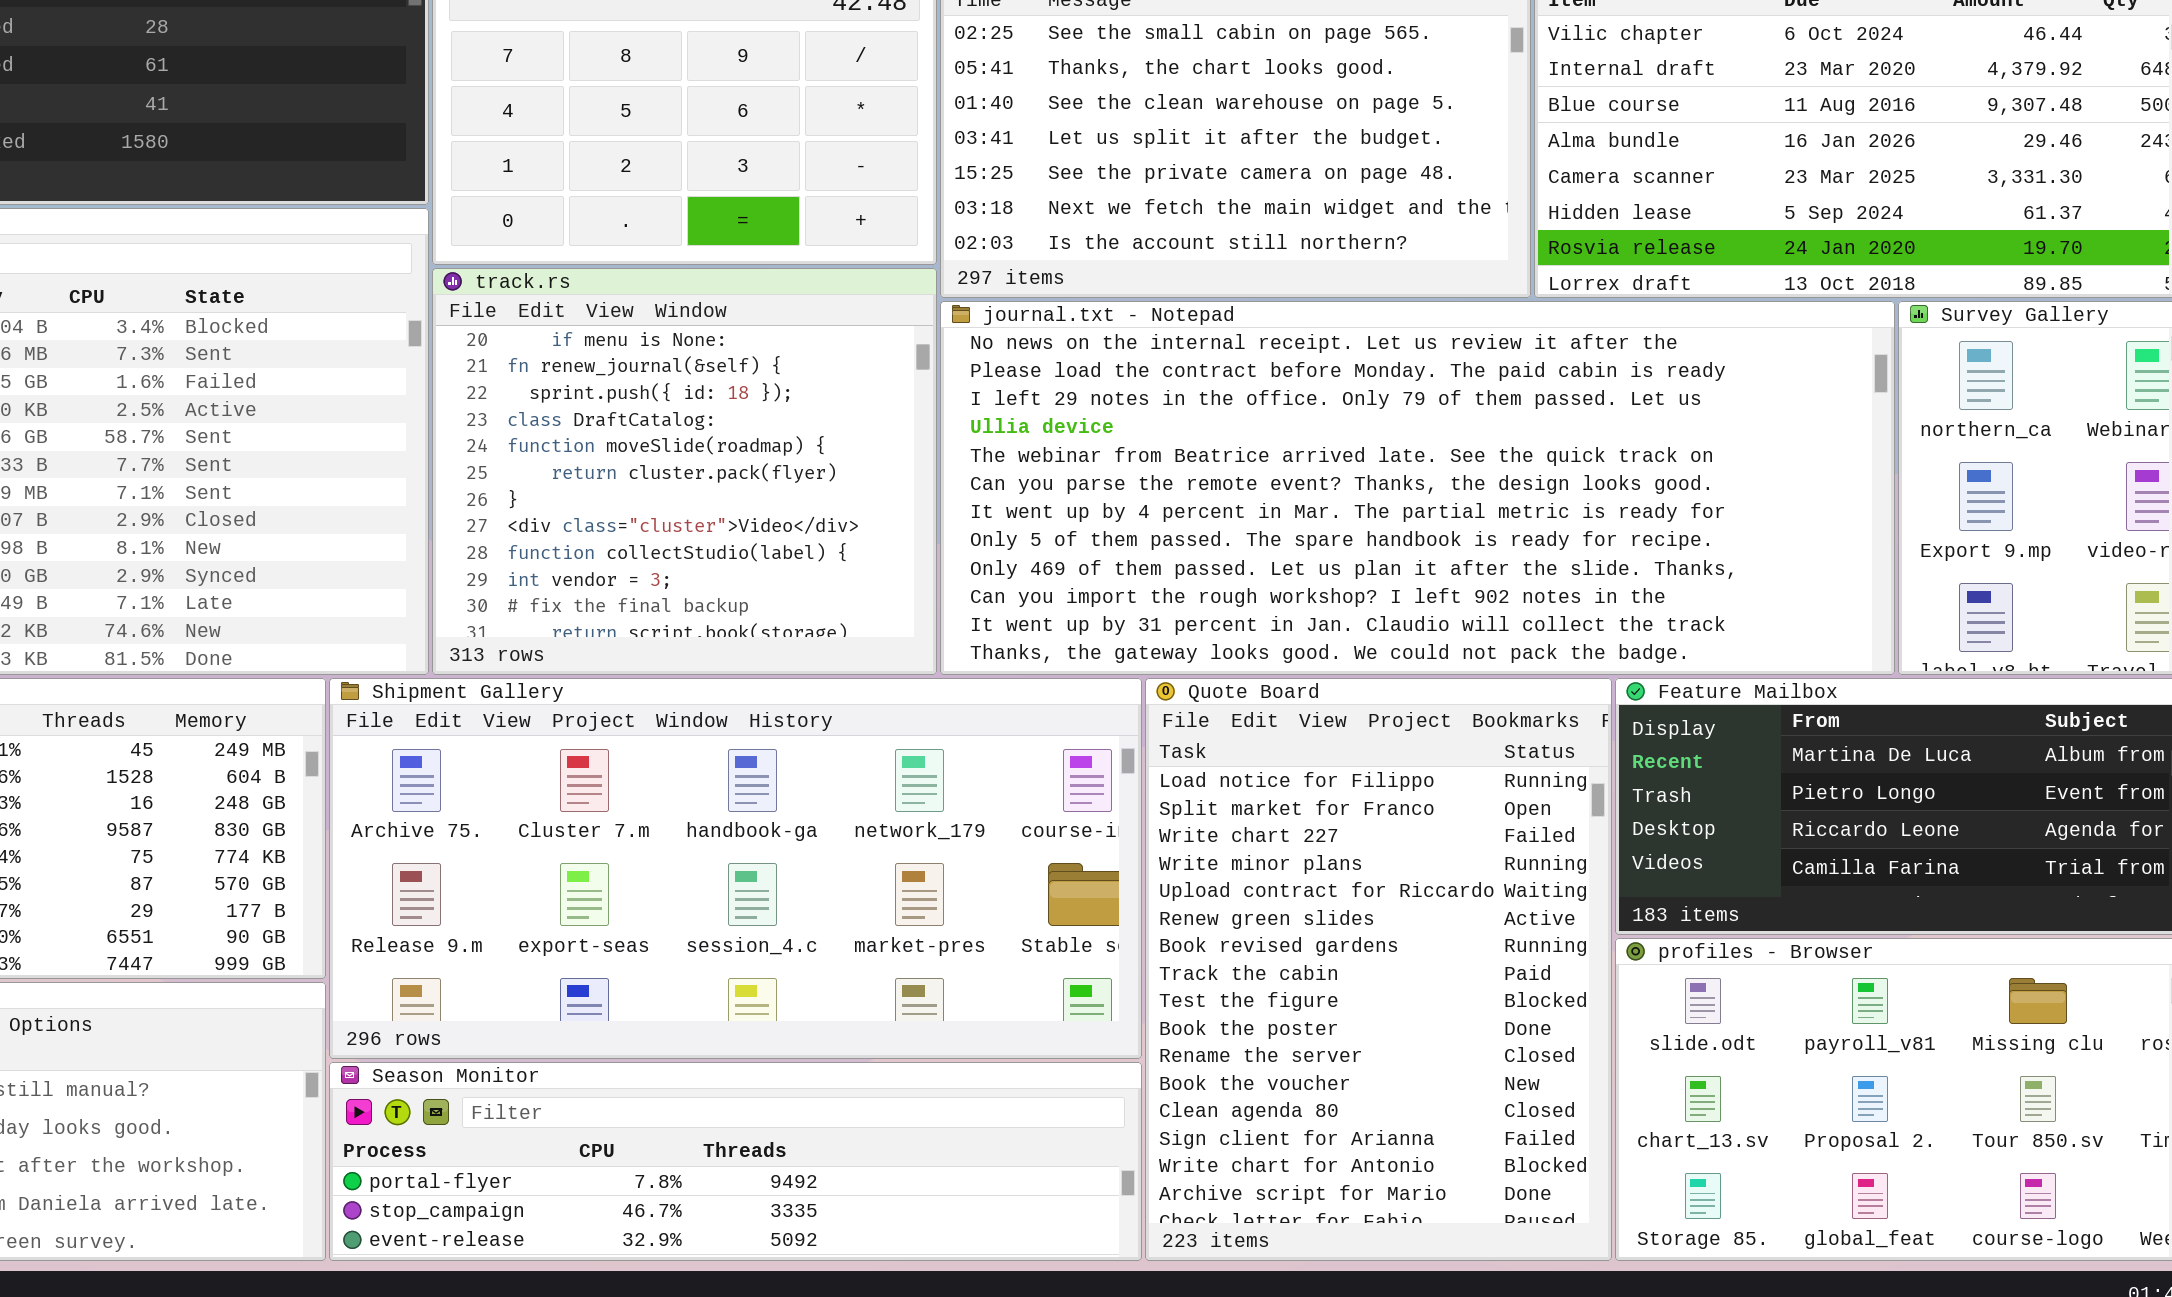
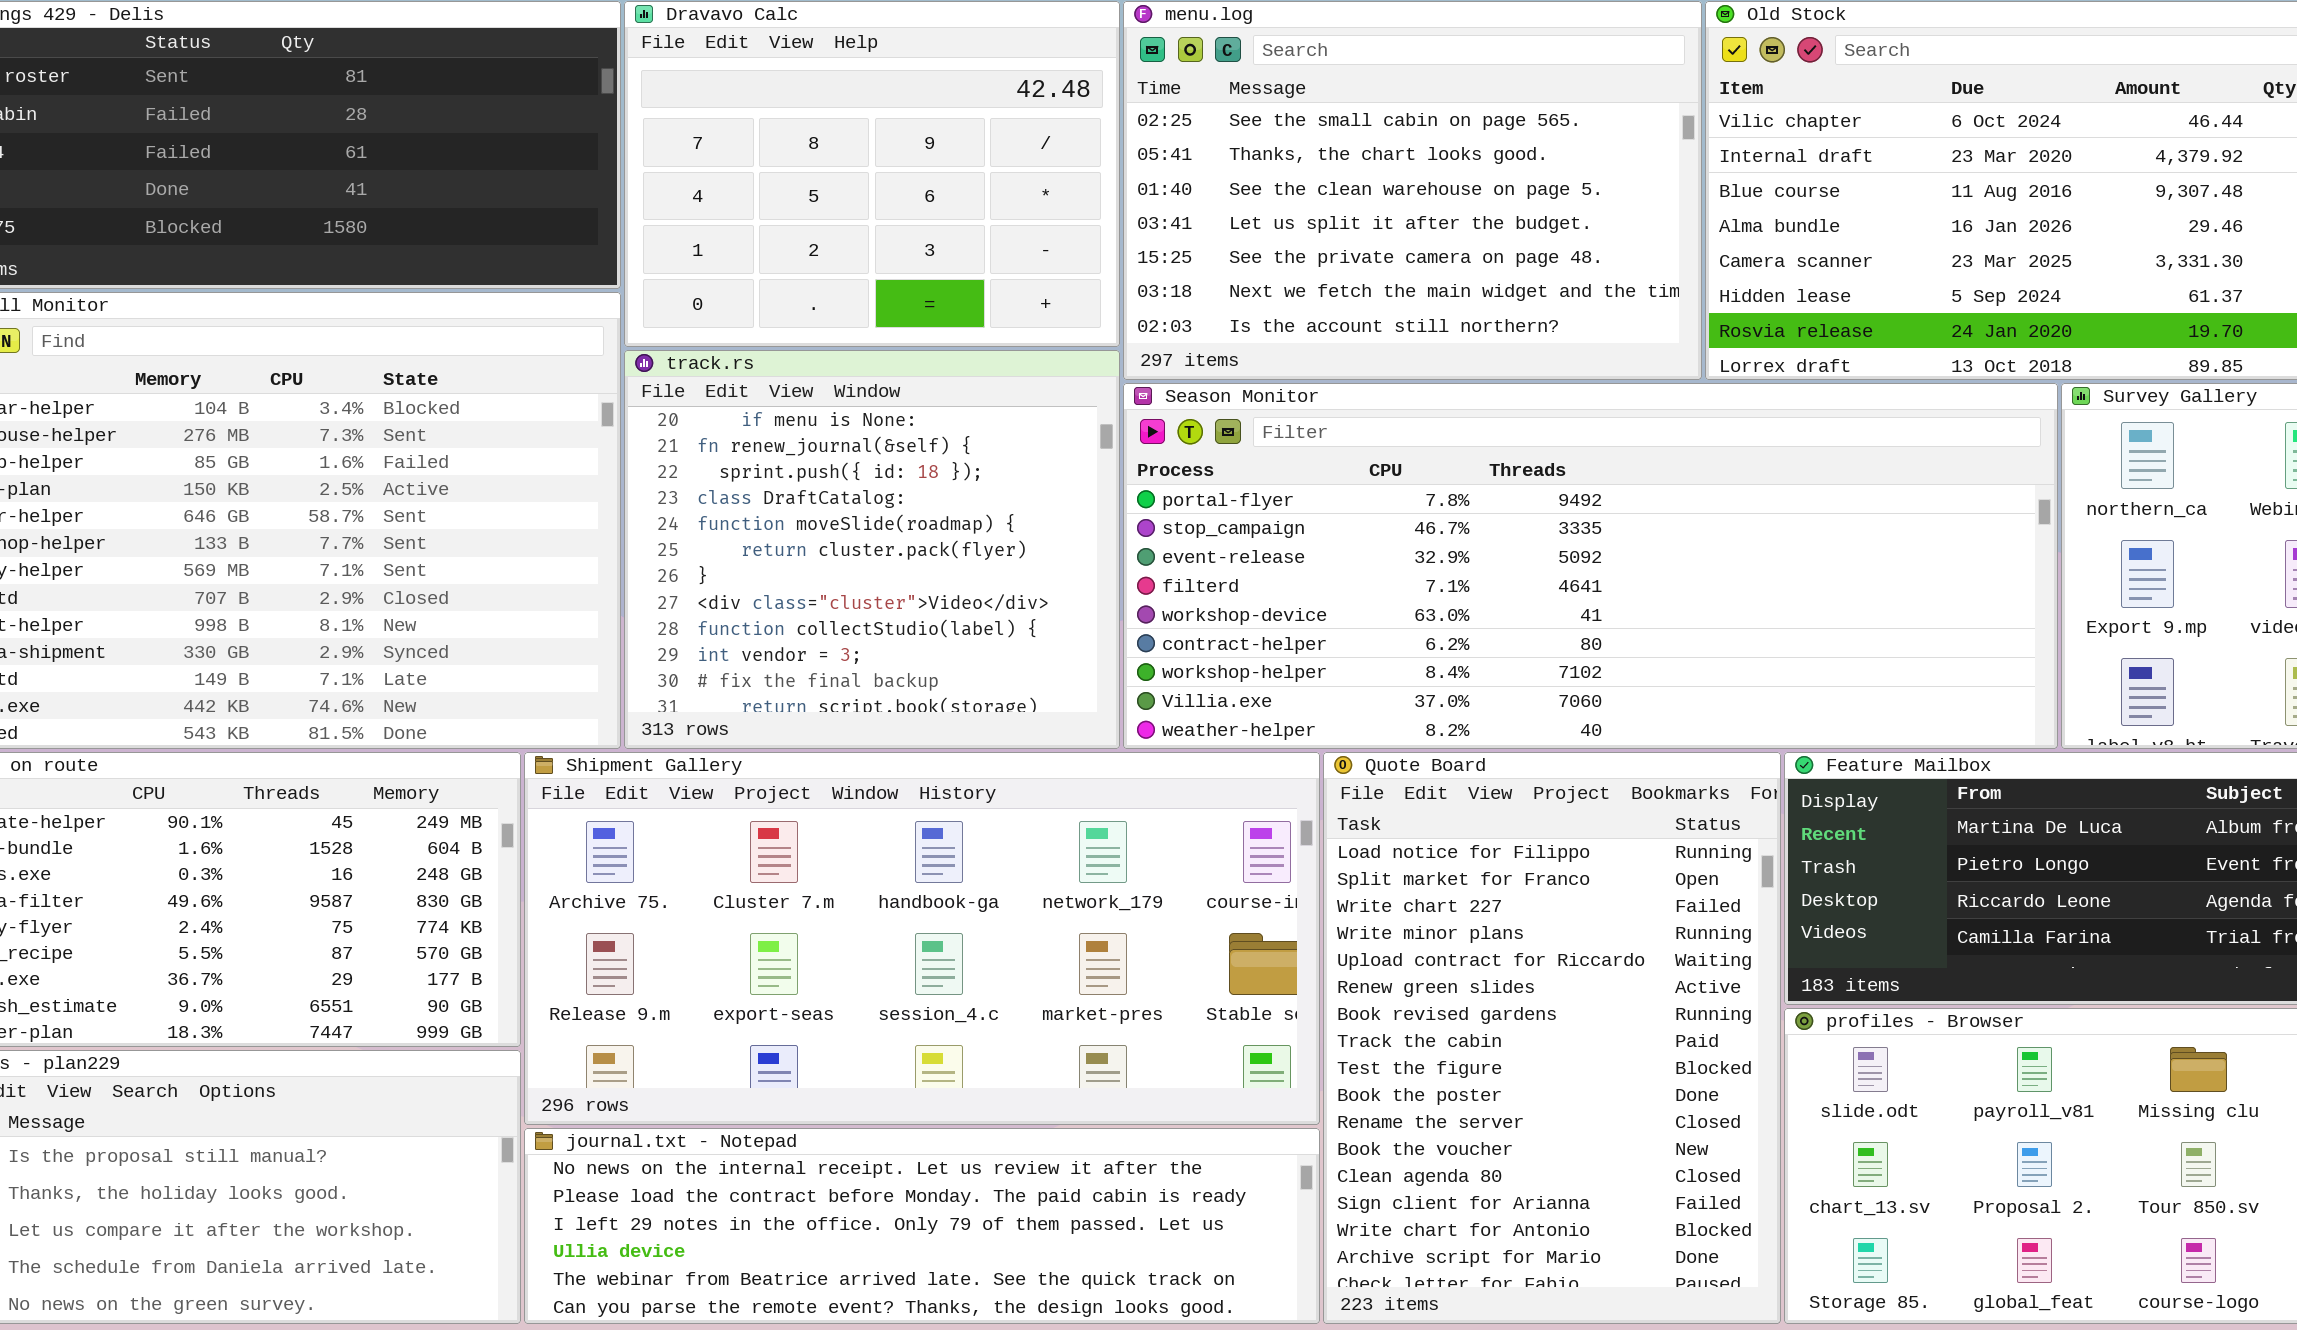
journal.txt - Notepad: [940,301,1895,675] -> [524,1128,1320,1324], moved, resized
Season Monitor: [329,1062,1142,1261] -> [1123,383,2058,749], moved, resized

